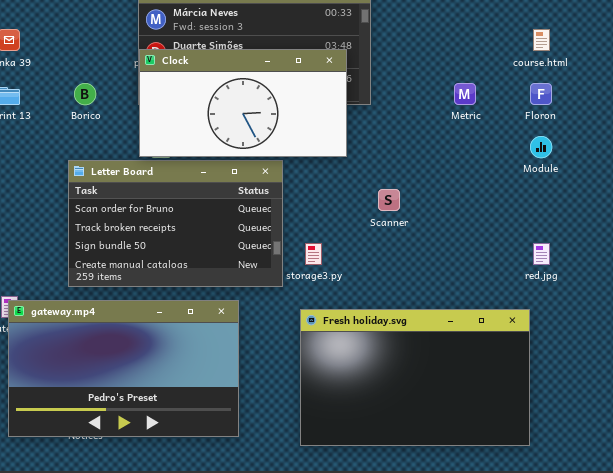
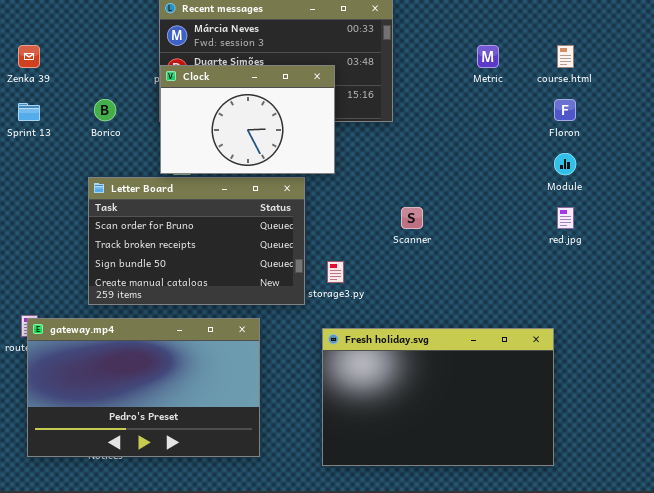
Clock: [139,49,347,157] -> [160,65,335,174], resized
Metric: [454,83,476,105] -> [477,45,499,68], moved
red.jpg: [533,243,550,265] -> [557,207,574,229], moved

